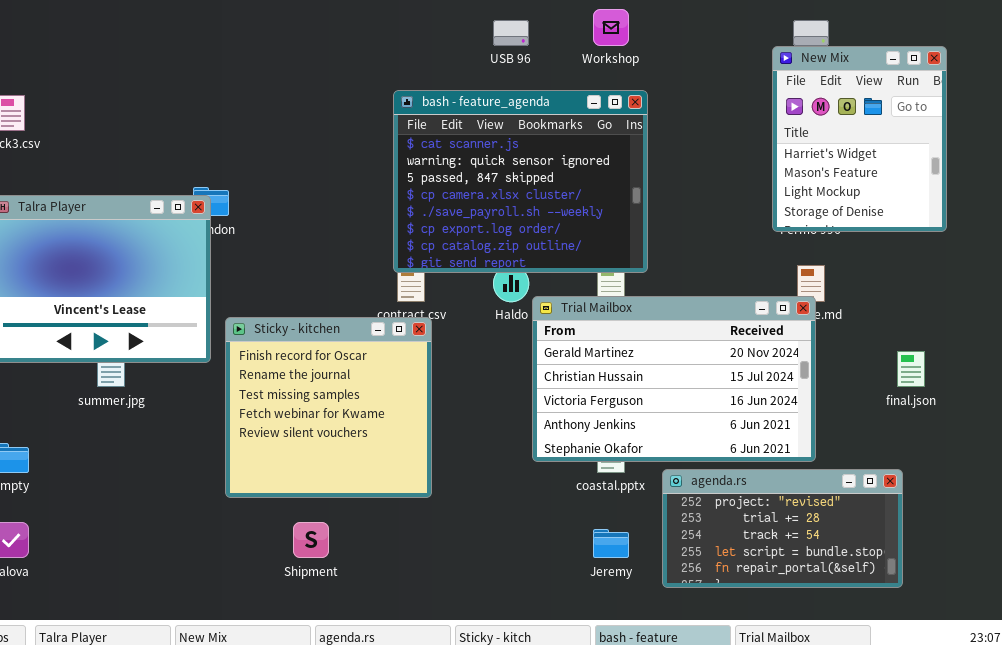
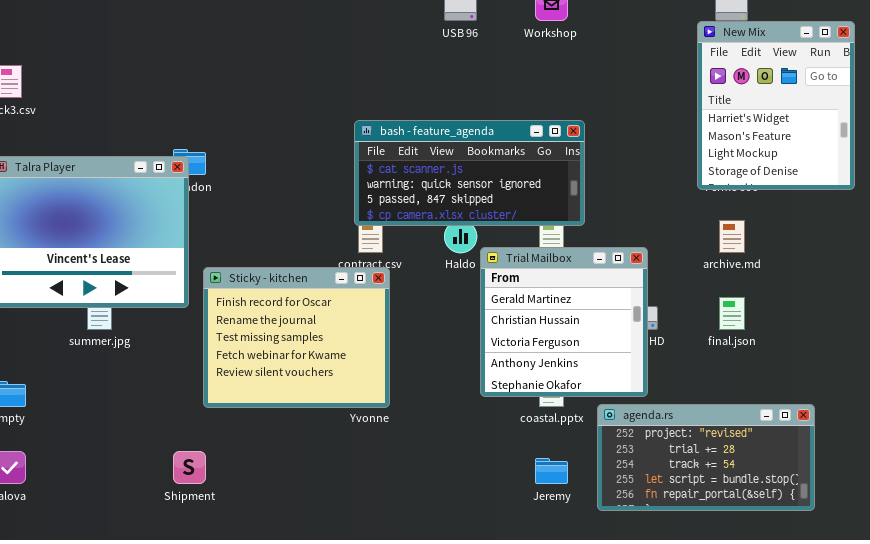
bash - feature_agenda: [393,90,648,273] -> [354,120,585,226], resized
Trial Mailbox: [532,296,816,462] -> [480,247,648,397], resized
Sticky - kitchen: [225,317,432,498] -> [203,267,390,408], resized
final.json: [897,351,925,387] -> [719,297,745,330], moved
Shipment: [293,522,329,558] -> [173,451,206,484], moved

